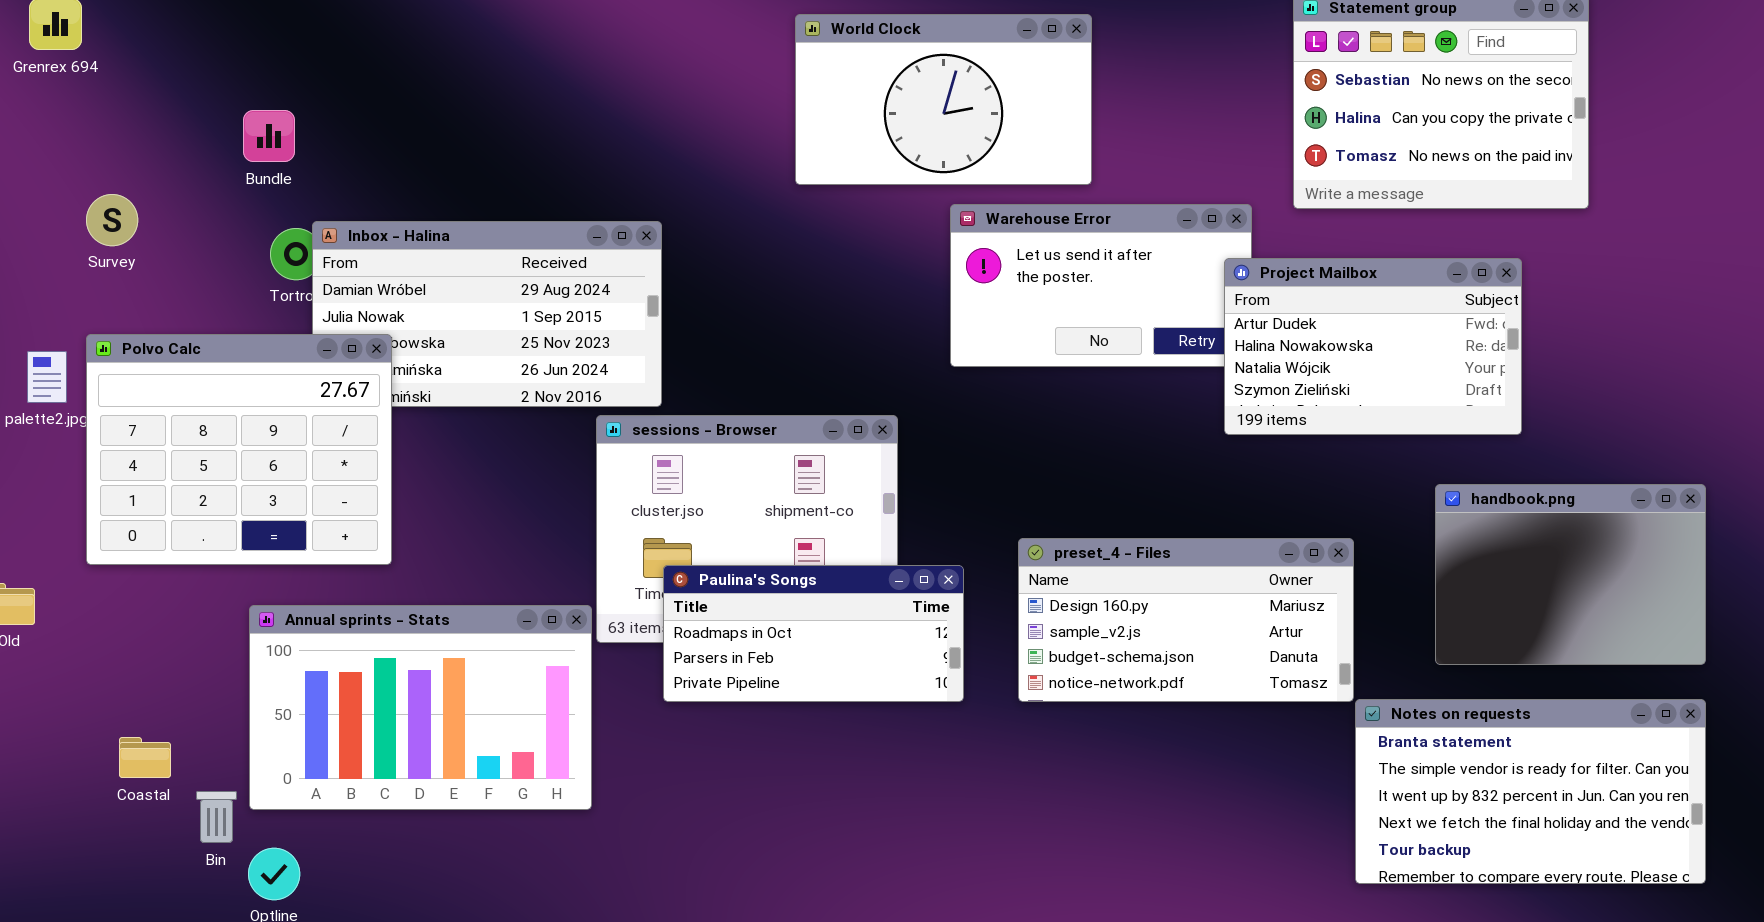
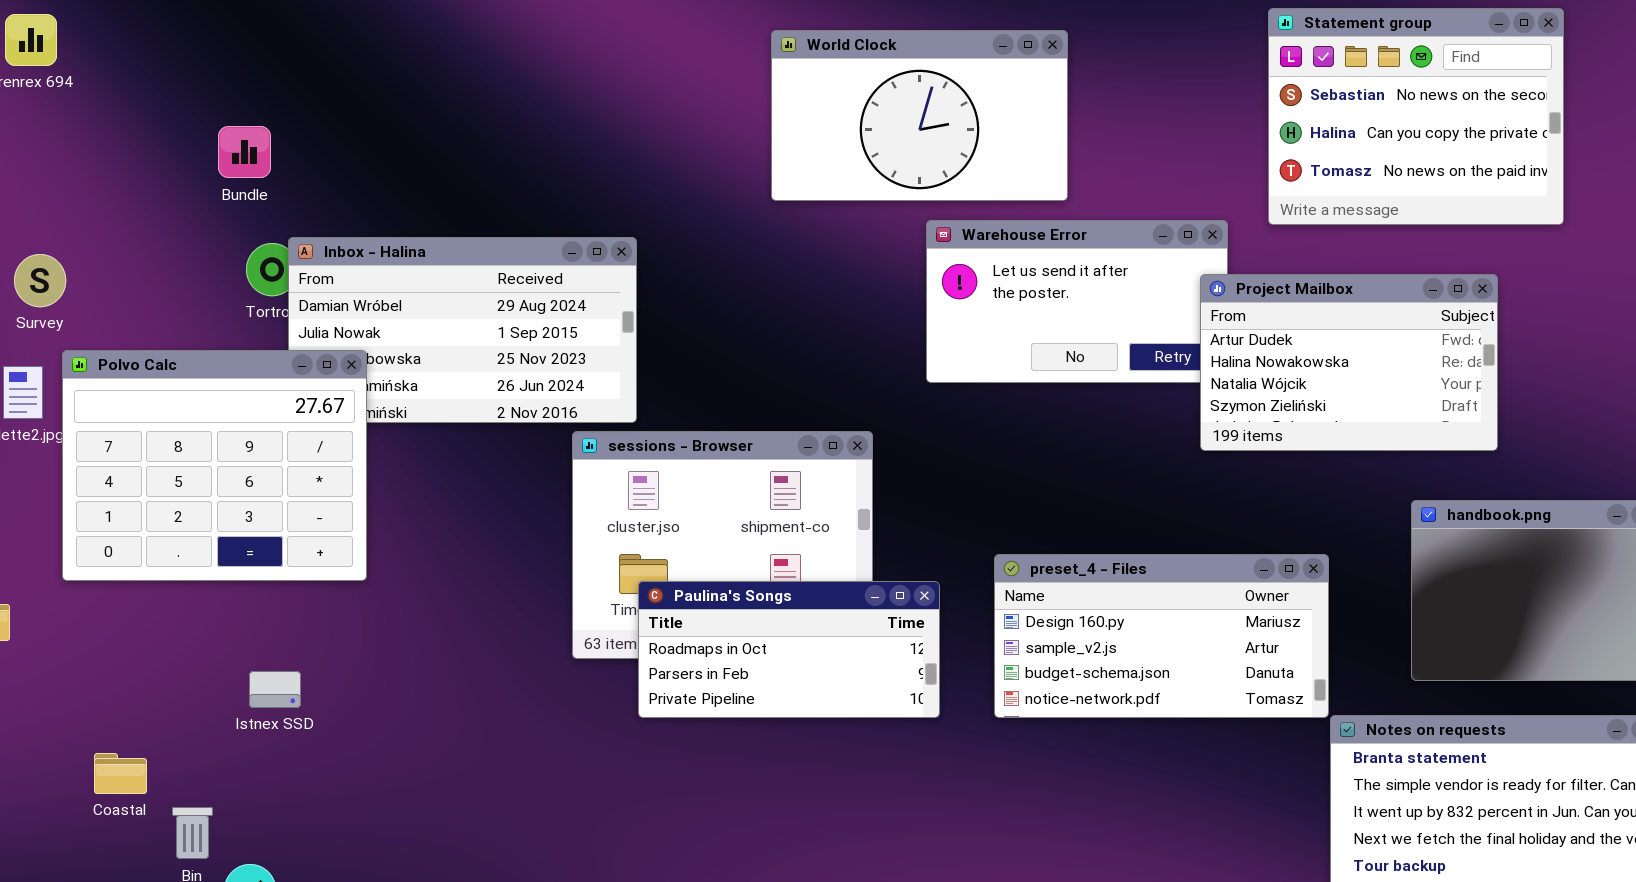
Survey: [86,194,138,246] -> [14,254,66,307], moved
Annual sprints - Stats: [249,605,592,810] -> none, closed

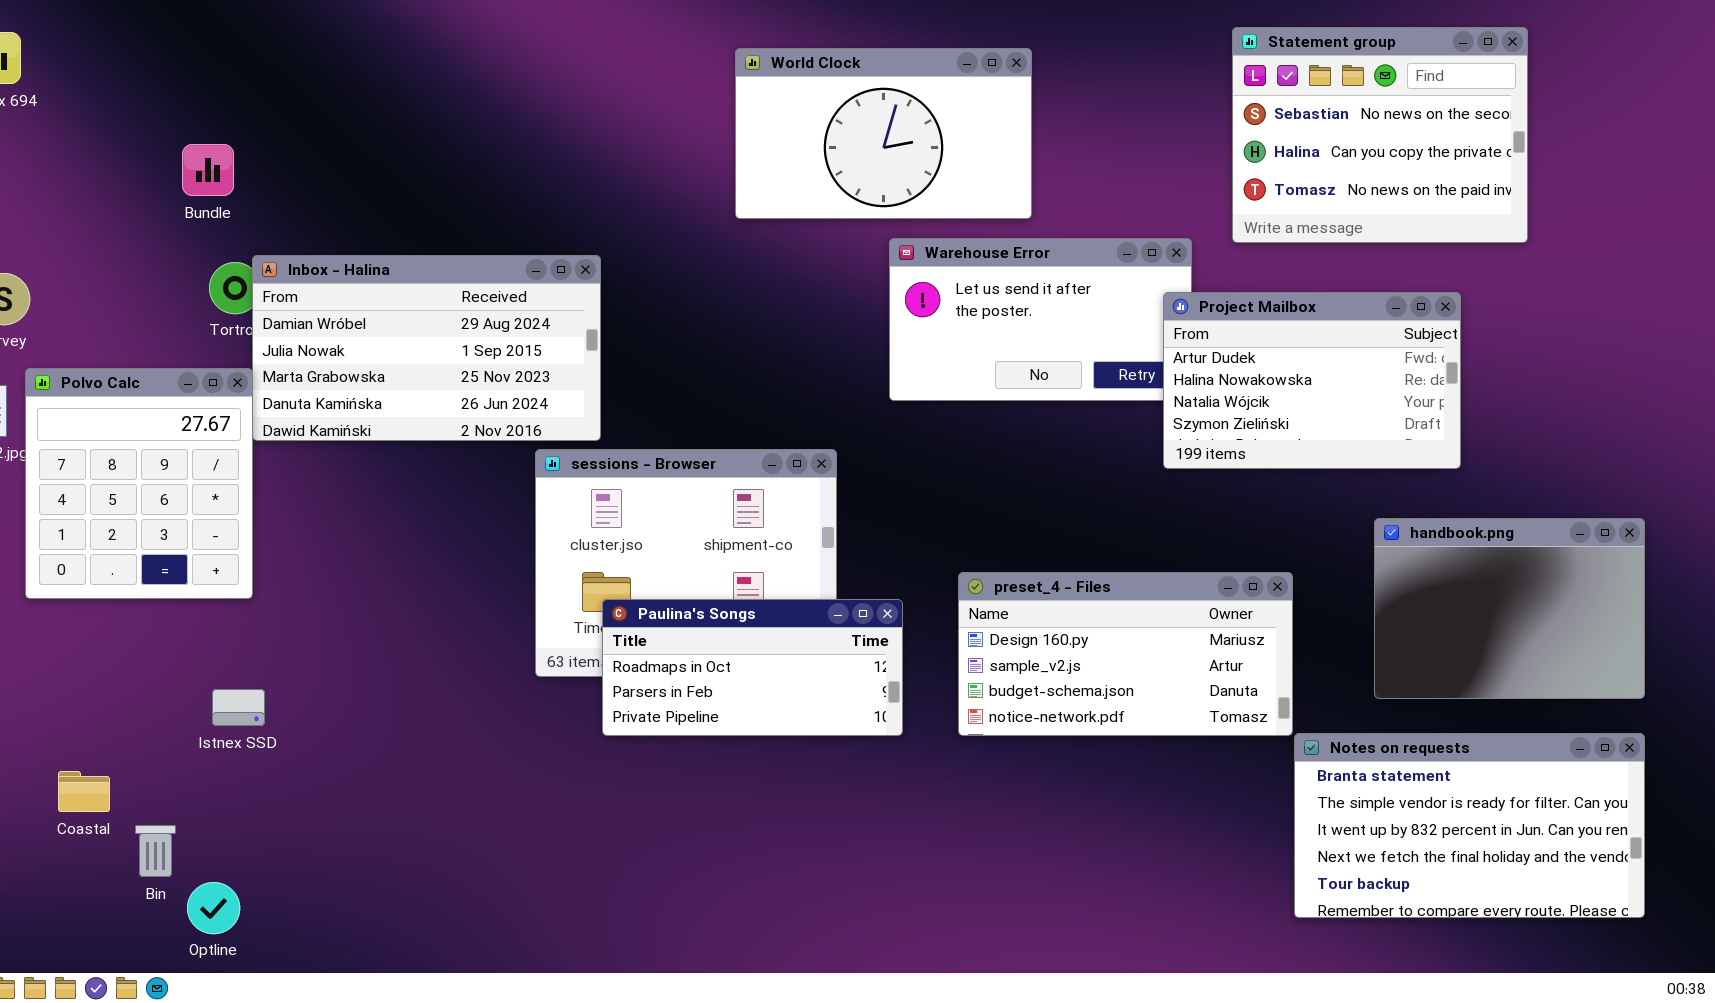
Polvo Calc: [62,350,367,581] -> [25,368,253,599], resized

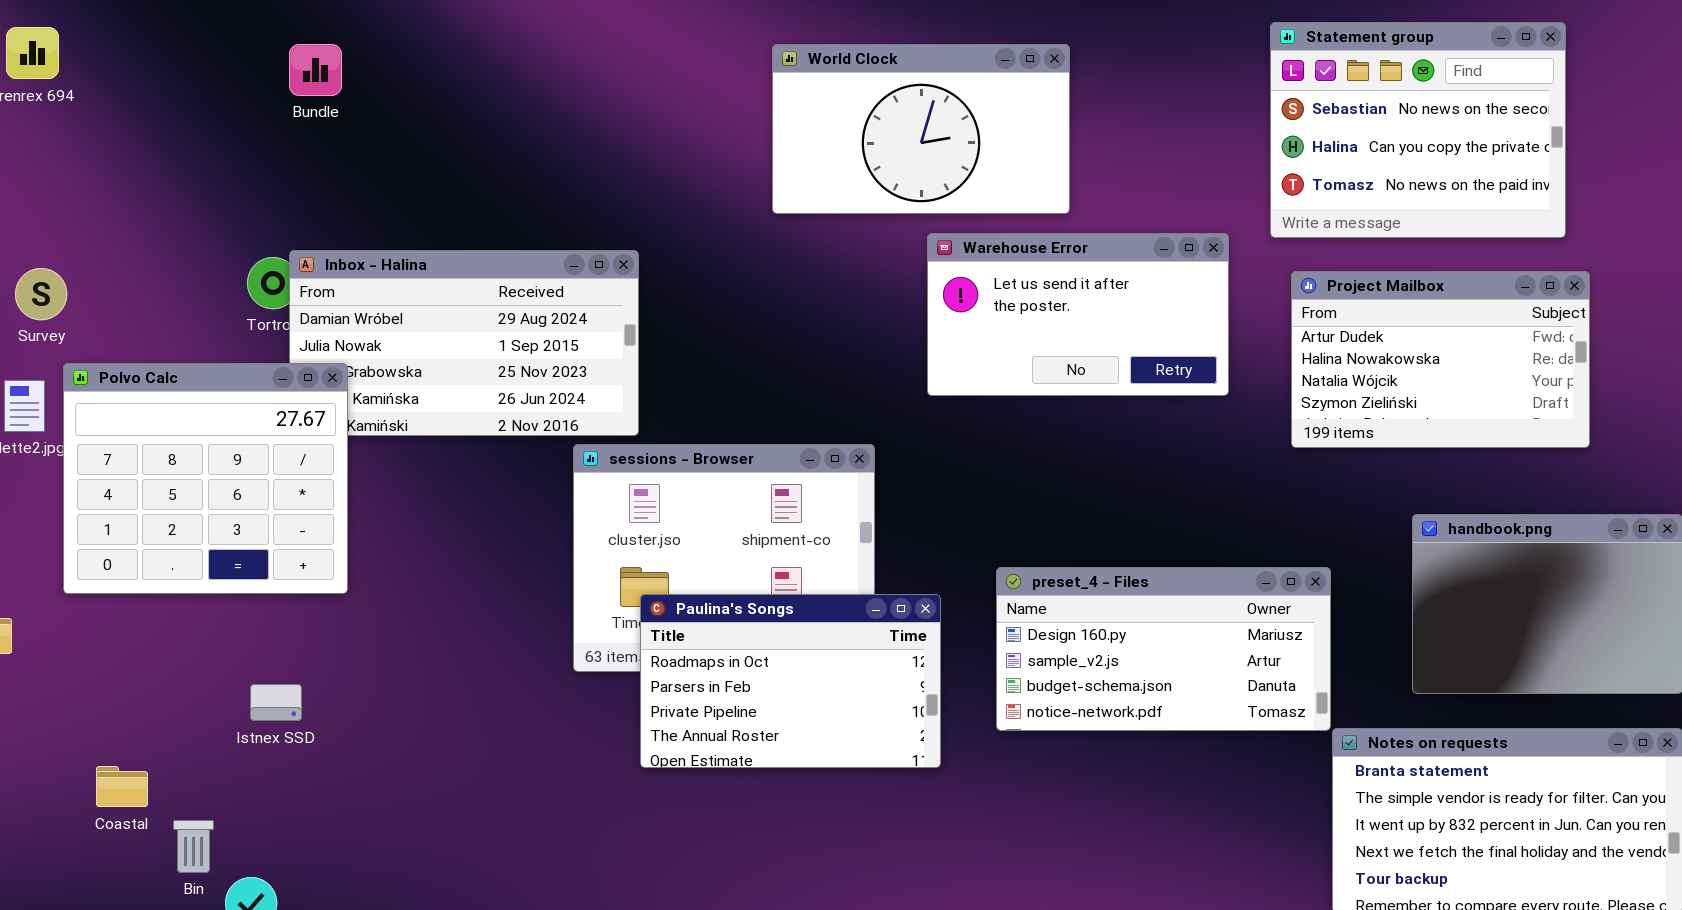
Bundle: [182,144,234,196] -> [289,44,342,96], moved
Project Mailbox: [1163,292,1461,469] -> [1291,271,1590,448], moved
Polvo Calc: [25,368,253,599] -> [63,363,348,594], resized
Paulina's Songs: [602,599,903,736] -> [640,594,941,768], resized

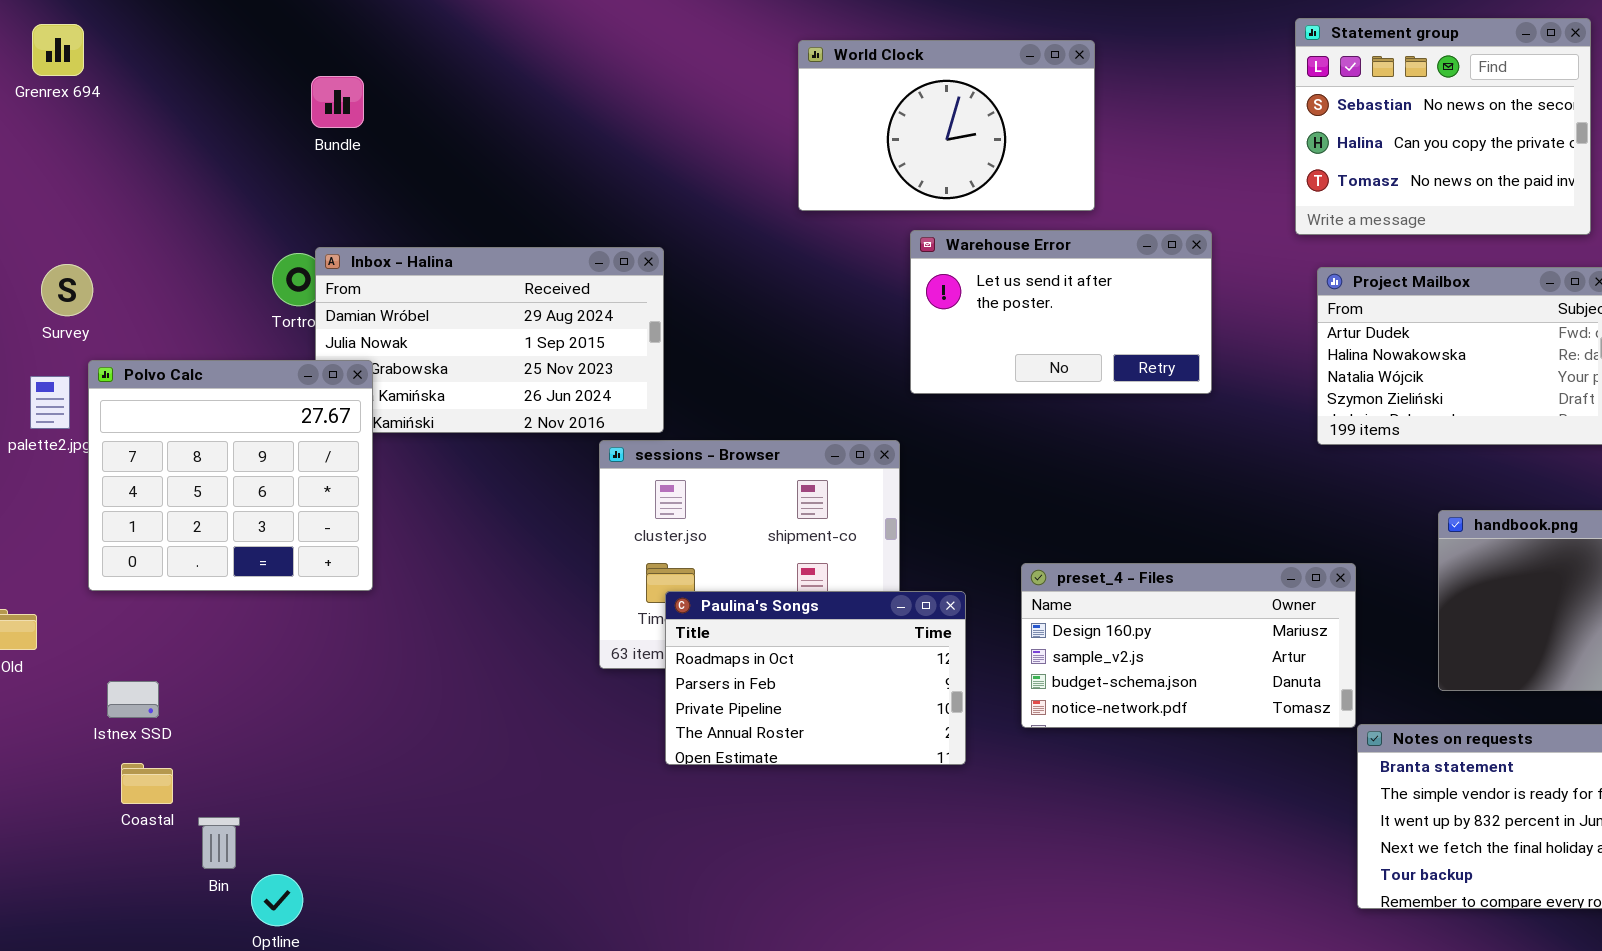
Bundle: [289,44,342,96] -> [311,76,364,128], moved
Warehouse Error: [927,233,1229,396] -> [910,230,1212,394], moved
Istnex SSD: [250,684,302,721] -> [107,681,159,718], moved

